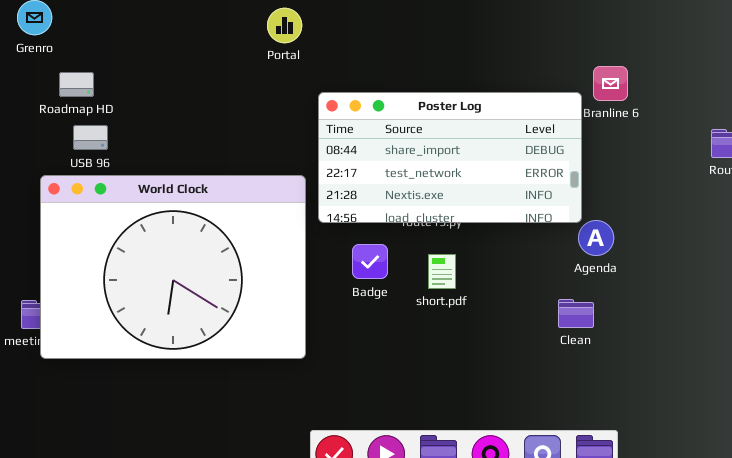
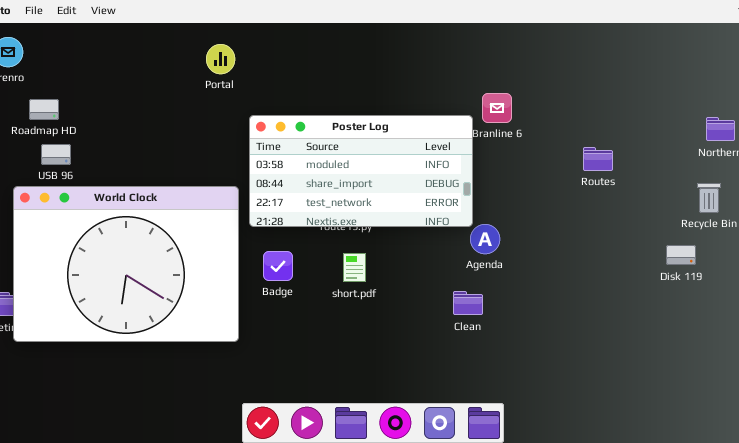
Poster Log: [318,92,582,223] -> [249,115,473,227], scrolled up 1 row
Badge: [352,244,388,279] -> [263,251,293,281], moved

